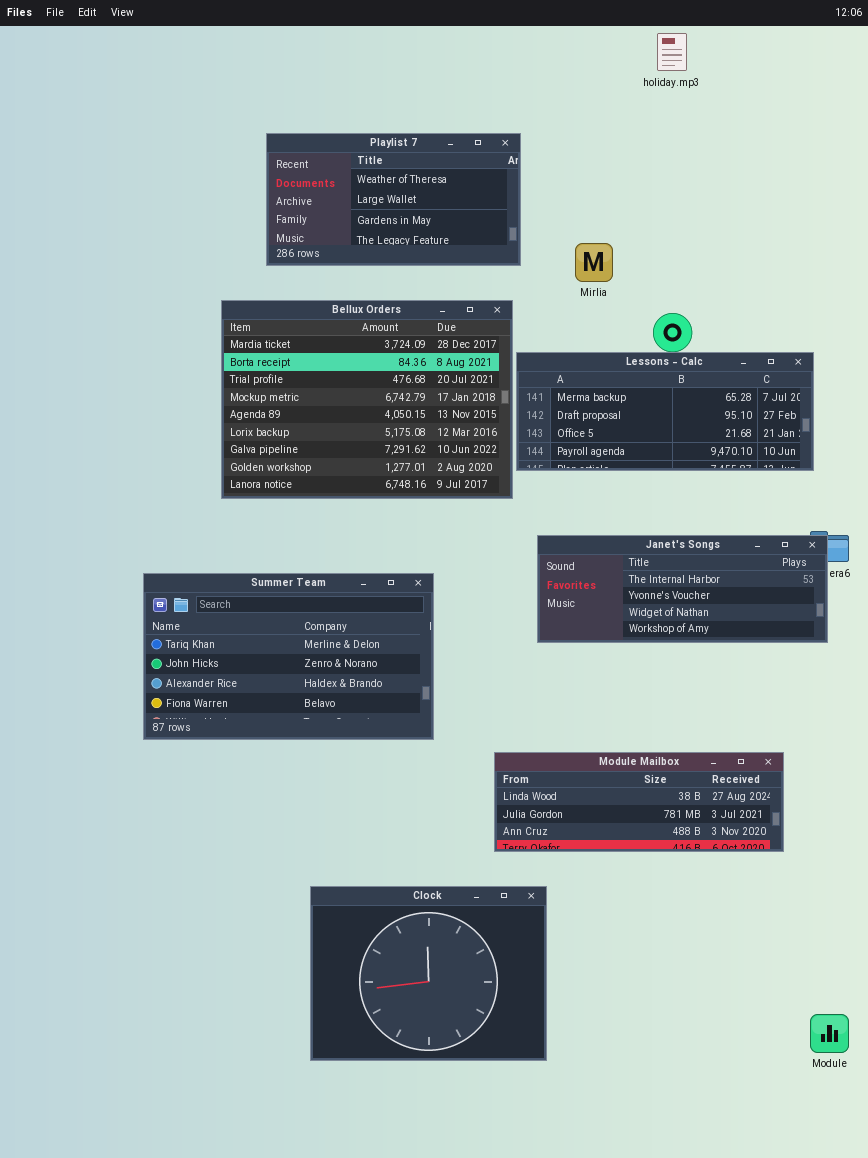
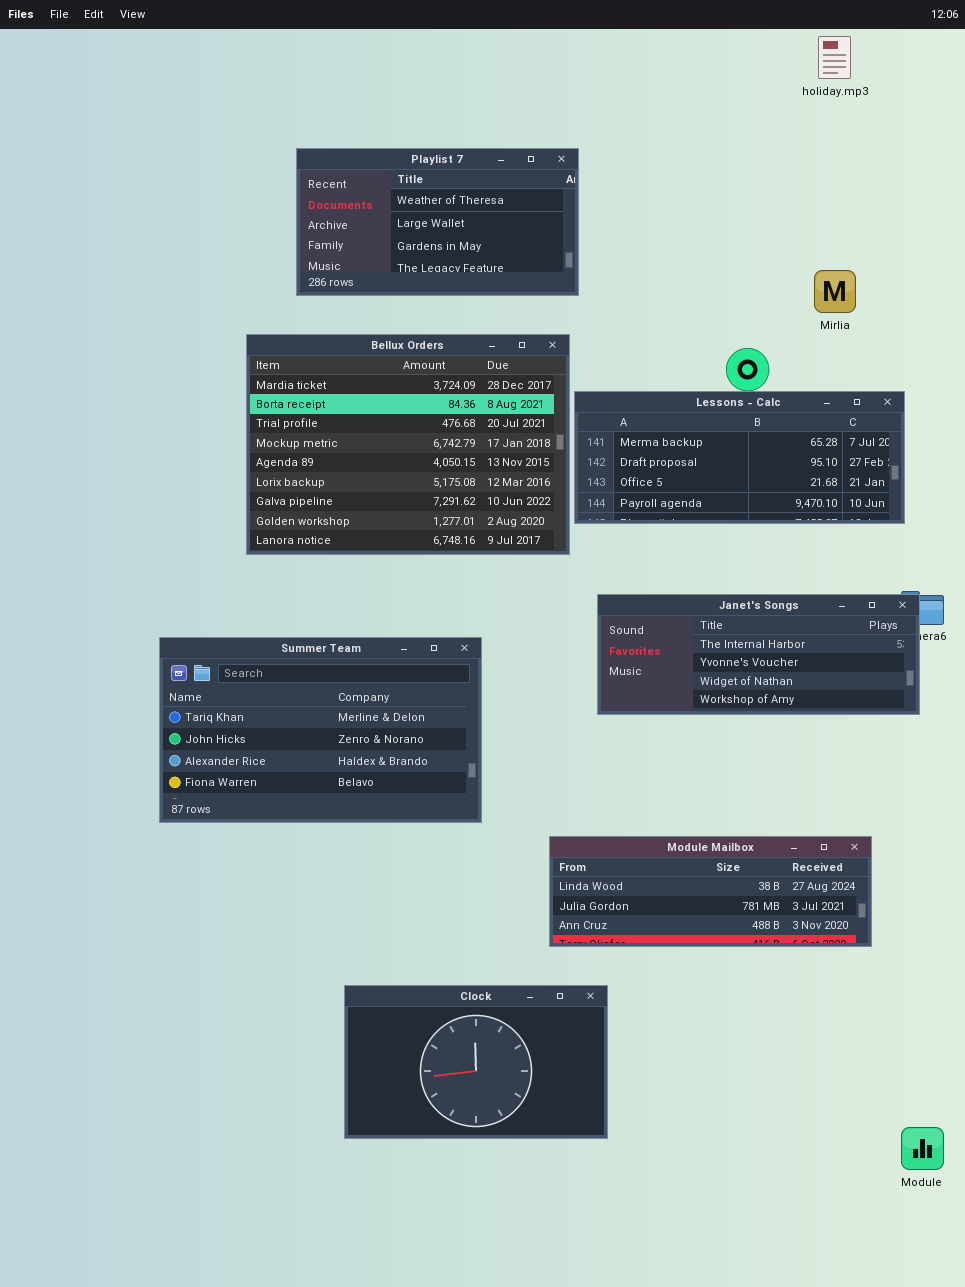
holiday.mp3: [657,33,687,71] -> [818,36,851,79], moved
Mirlia: [575,243,613,282] -> [814,270,856,313], moved
Clock: [310,886,547,1061] -> [344,985,608,1139], resized

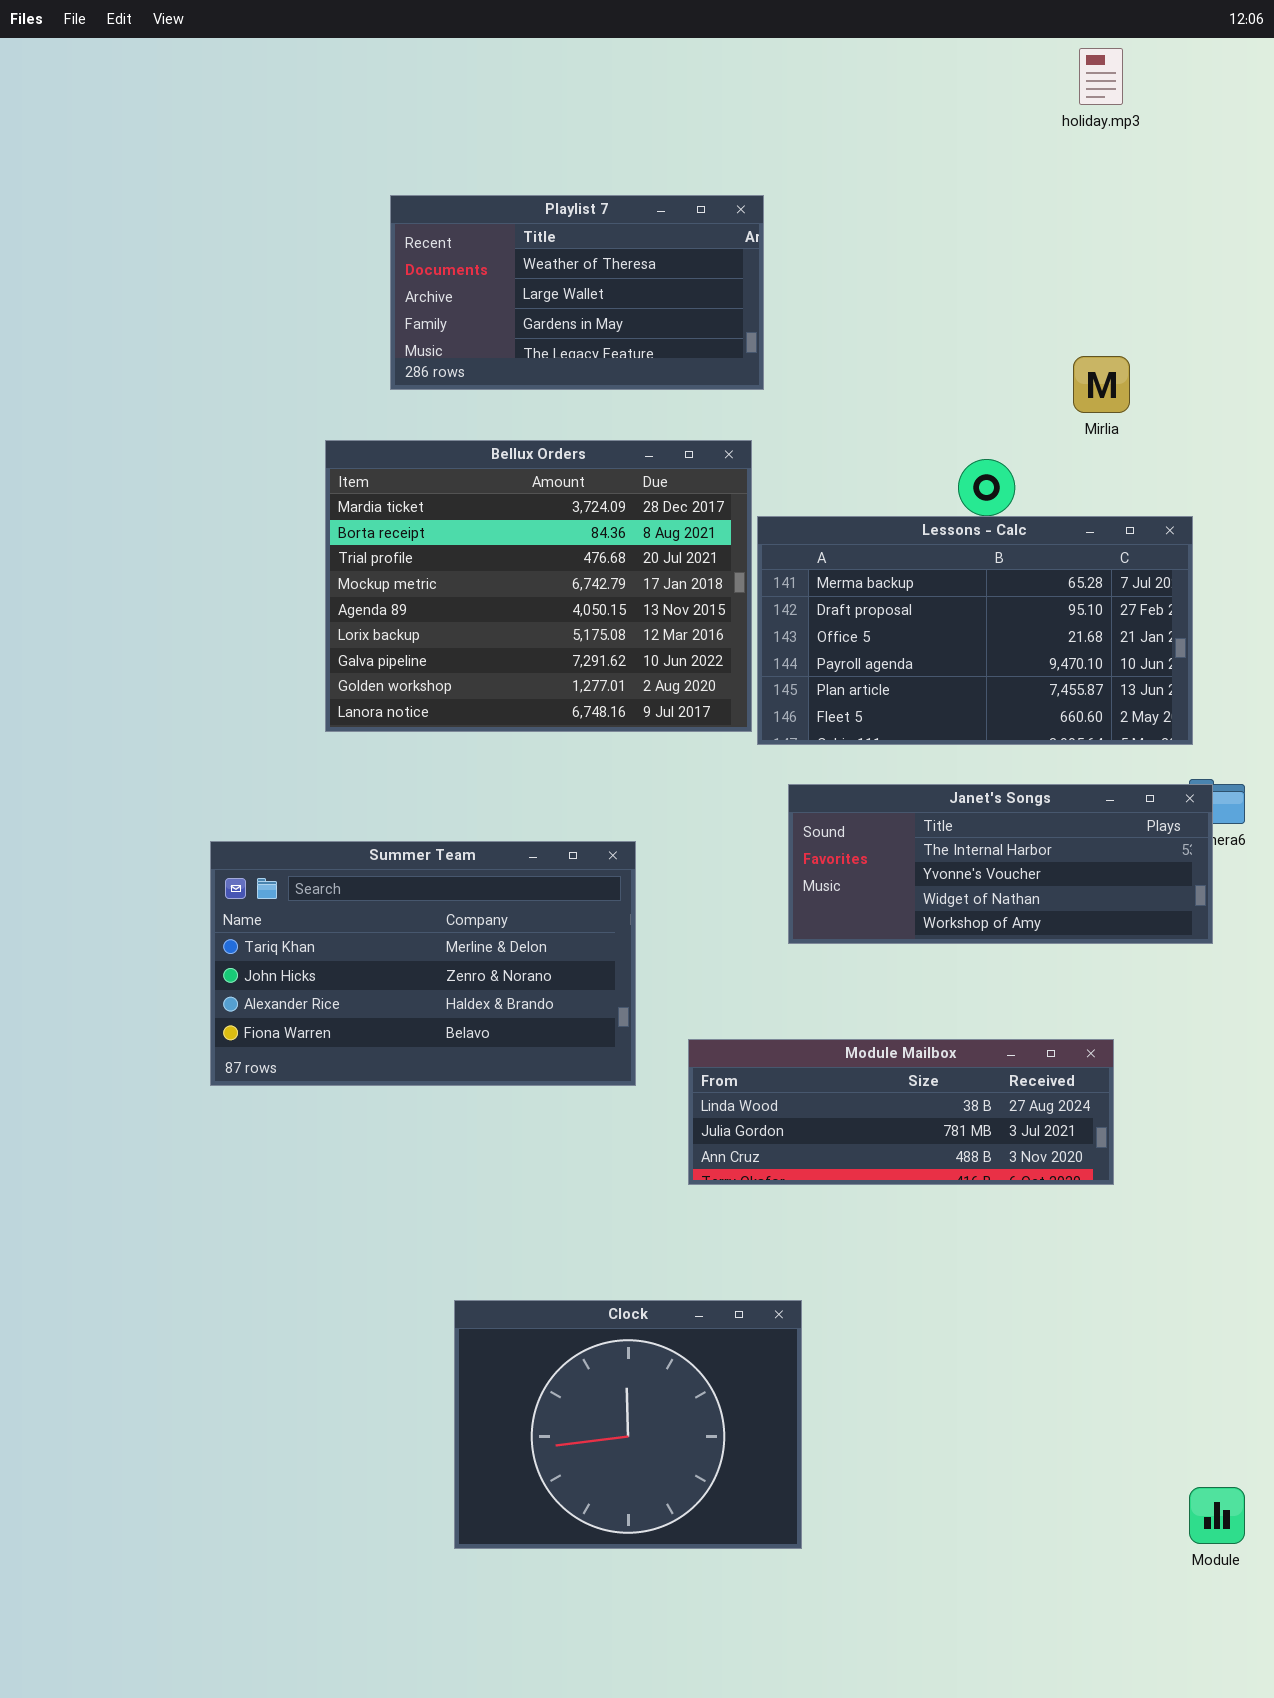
Lessons - Calc: [574,391,905,524] -> [757,516,1193,745], resized
Module Mailbox: [549,836,872,947] -> [688,1039,1114,1185], moved
Clock: [344,985,608,1139] -> [454,1300,802,1549], resized

